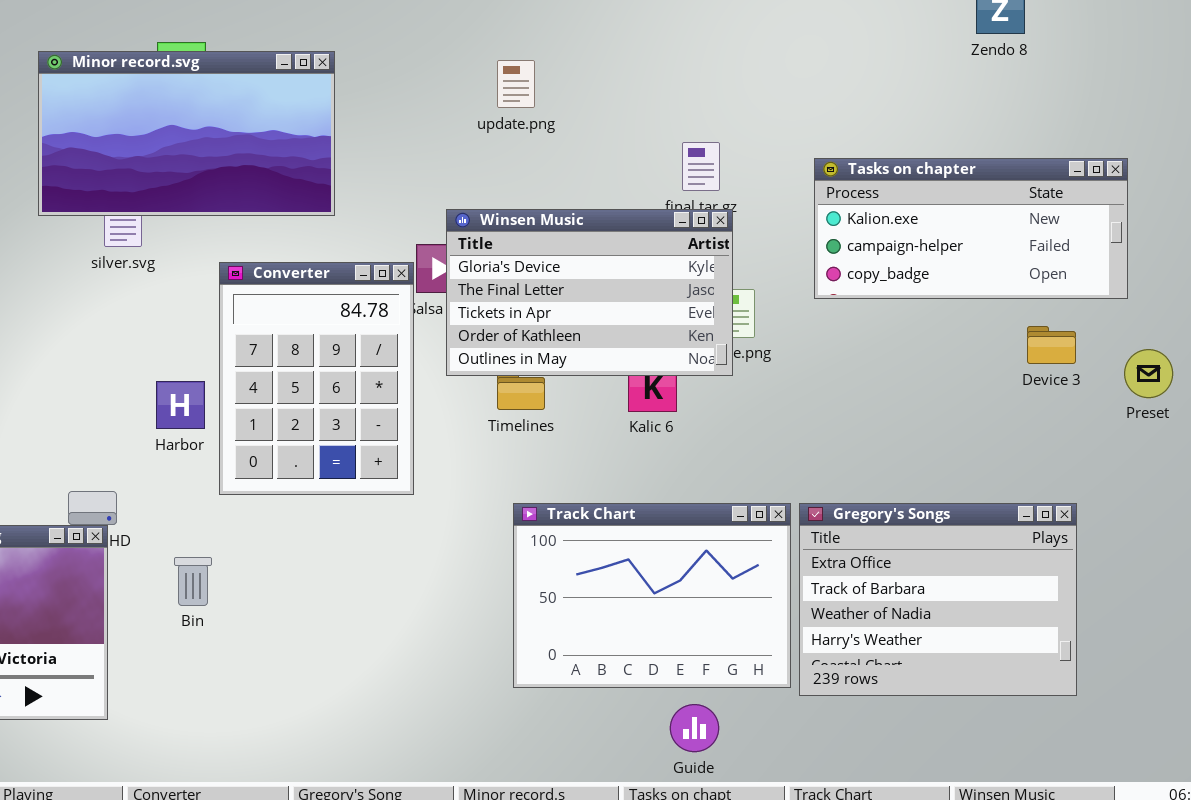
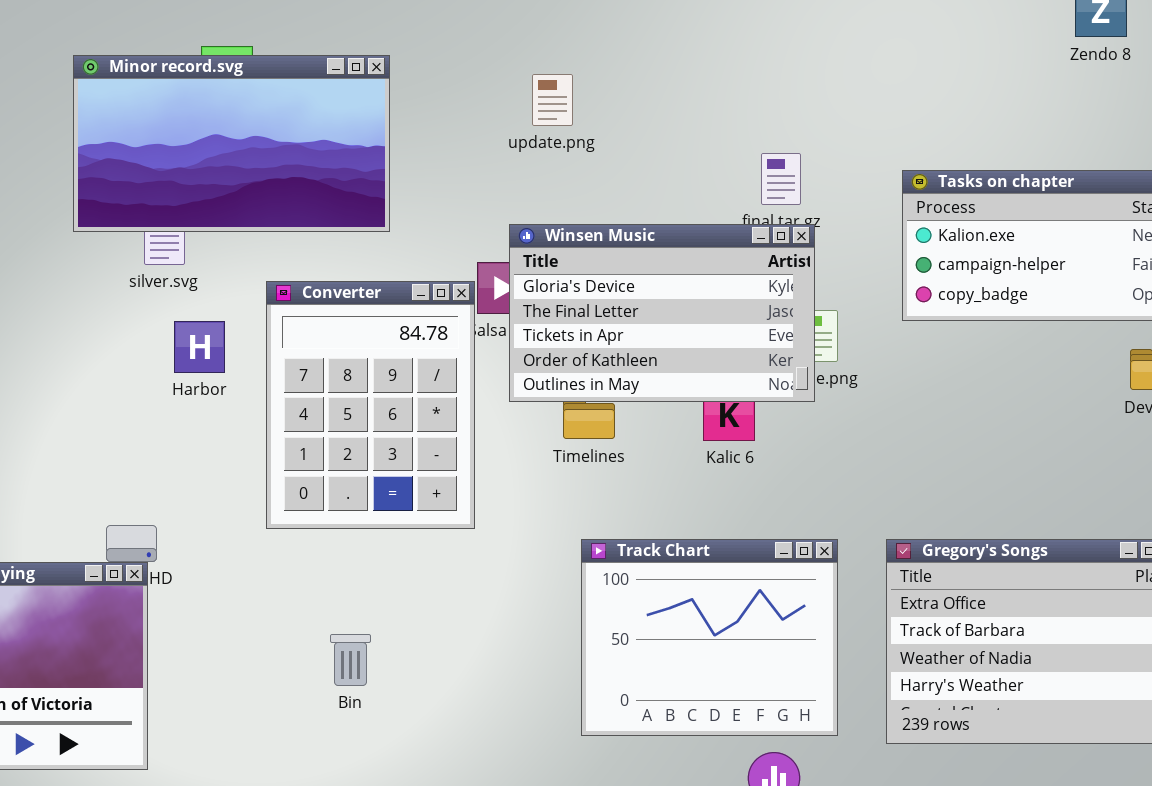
update.png: [497,60,535,108] -> [532,74,573,126], moved
Harbor: [156,381,205,429] -> [174,321,225,373], moved
Track Chart: [513,503,791,688] -> [581,539,838,736], resized
Bin: [174,557,212,606] -> [330,634,371,686], moved

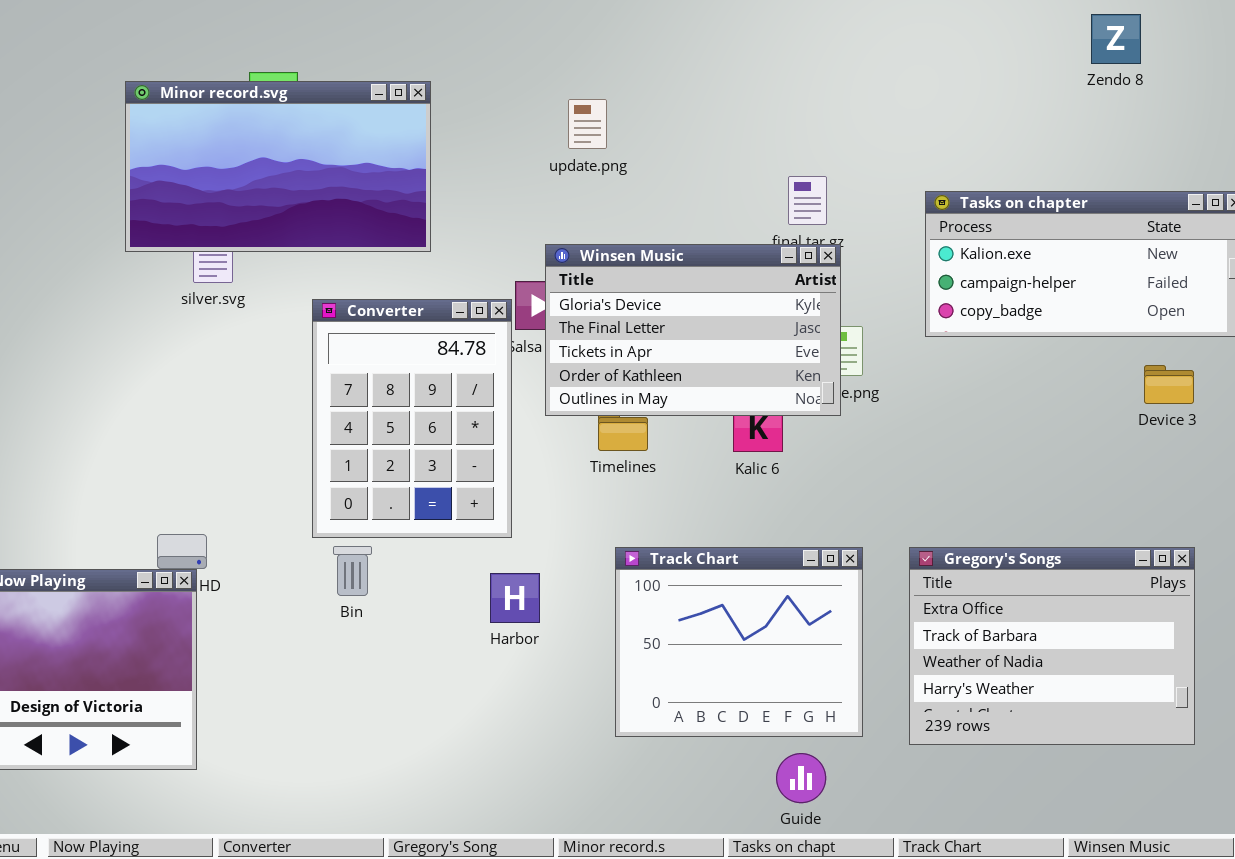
Harbor: [174,321,225,373] -> [490,573,540,623], moved
Bin: [330,634,371,686] -> [333,546,372,596], moved

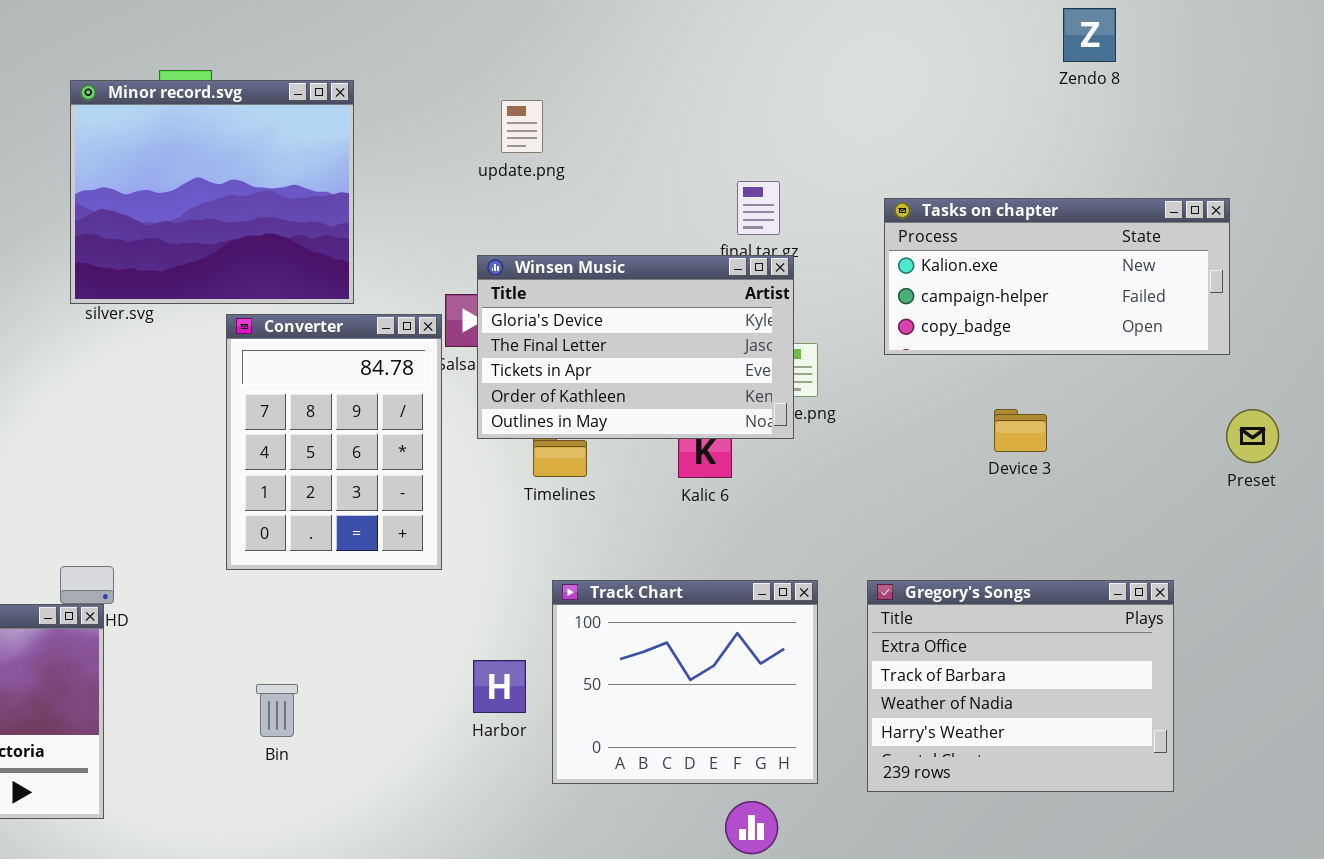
Minor record.svg: [125,81,431,252] -> [70,80,354,304], resized
Device 3: [1144,365,1194,404] -> [994,409,1047,452], moved
Bin: [333,546,372,596] -> [256,684,298,737], moved
Harbor: [490,573,540,623] -> [473,660,526,713], moved

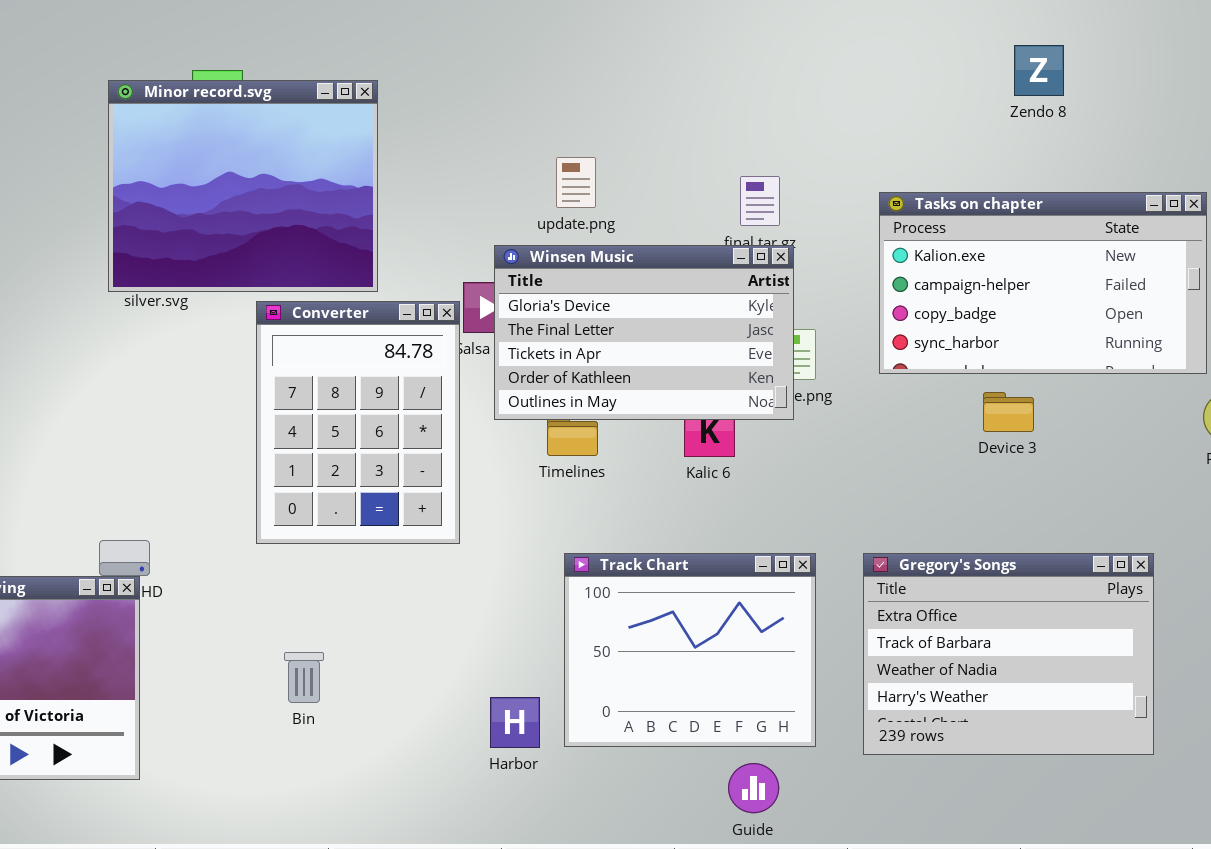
Zendo 8: [1063,8,1116,62] -> [1014,45,1064,96], moved
update.png: [501,100,543,153] -> [556,157,596,208], moved
Tasks on chapter: [884,198,1230,355] -> [879,192,1207,374], resized
Harbor: [473,660,526,713] -> [490,697,540,748], moved

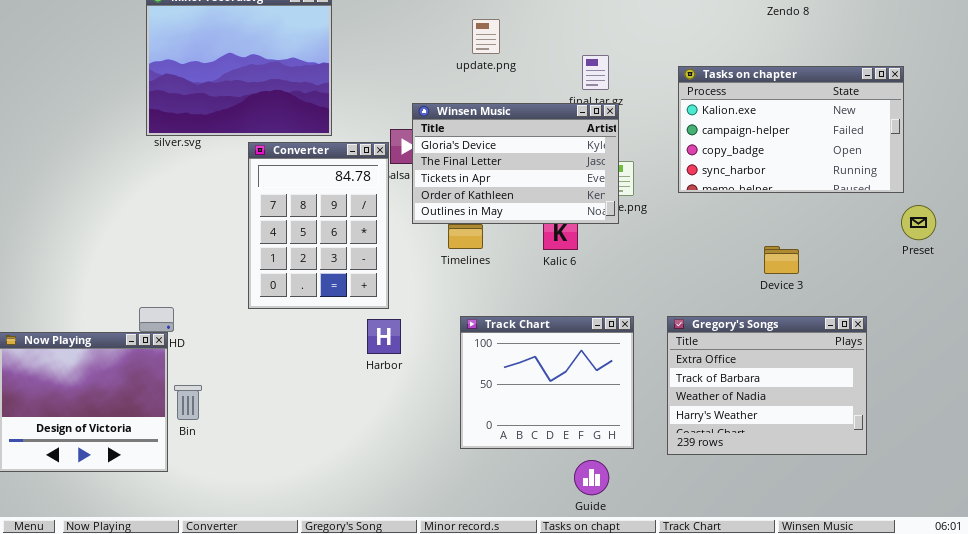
update.png: [556,157,596,208] -> [472,19,500,54], moved
Device 3: [983,392,1034,432] -> [764,246,799,274], moved
Bin: [284,652,324,703] -> [174,385,202,420], moved
Harbor: [490,697,540,748] -> [367,319,401,354], moved

